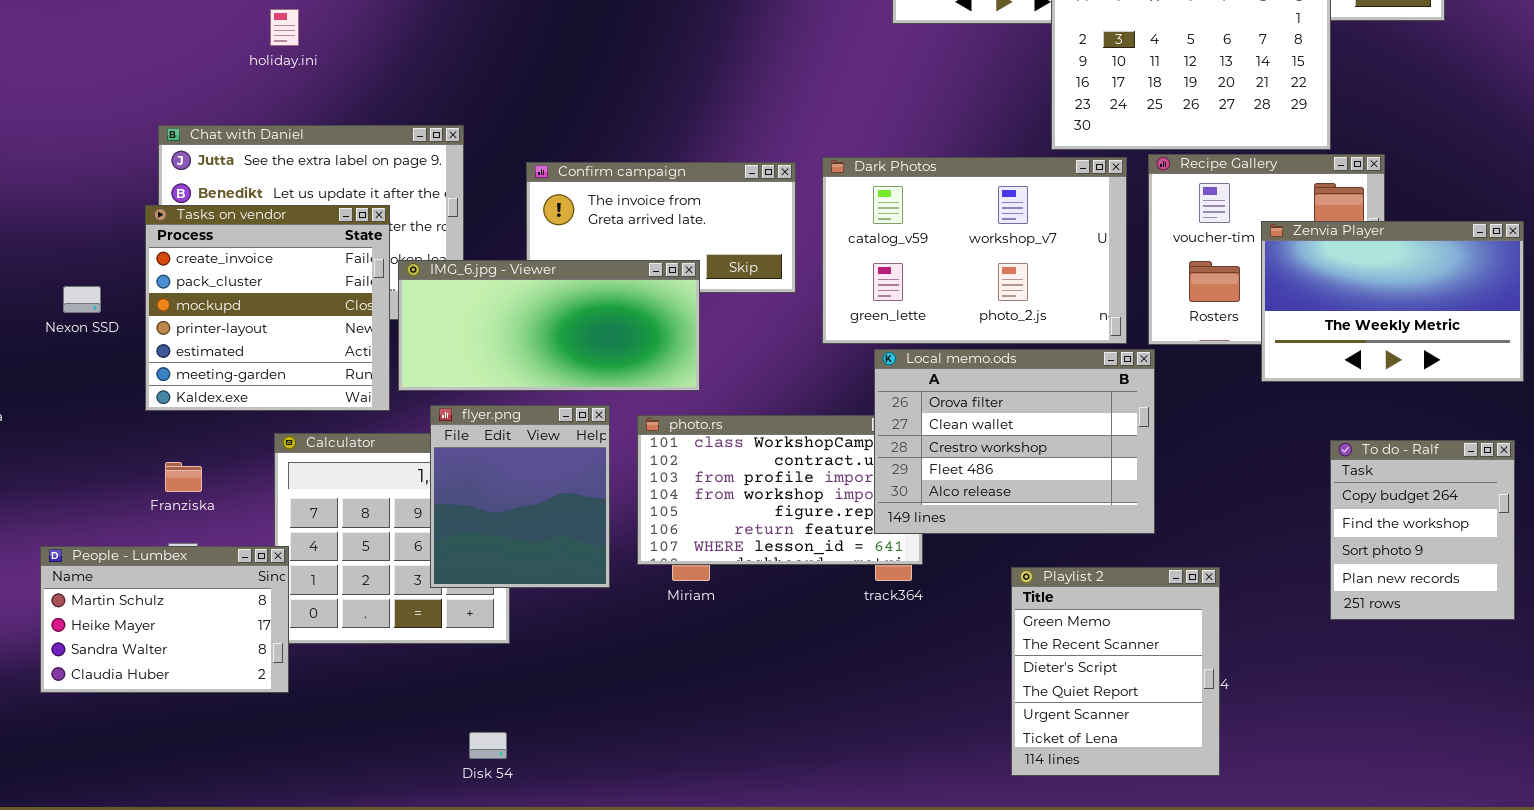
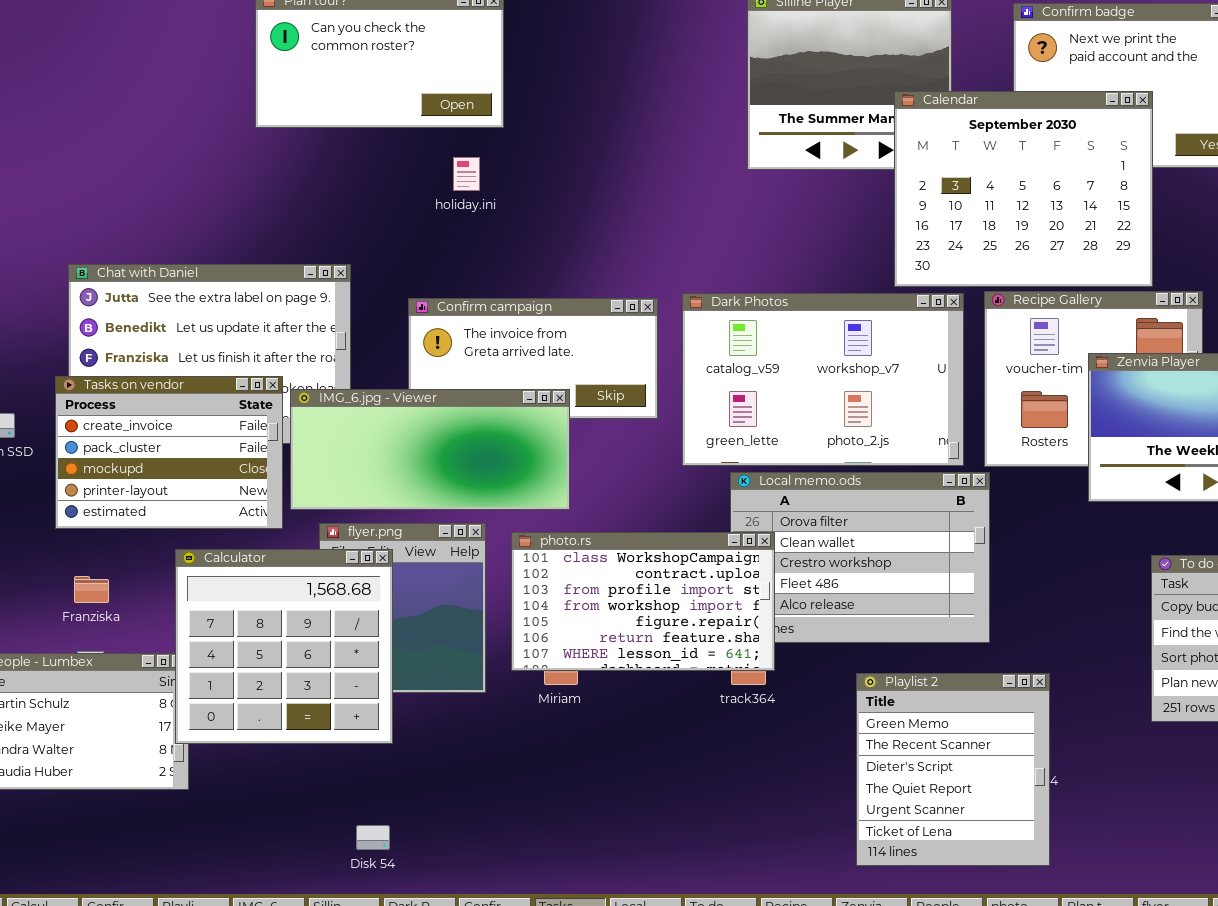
holiday.ini: [270,9,299,46] -> [453,157,480,191], moved
Tasks on vendor: [145,205,390,411] -> [55,376,283,529], resized
photo.rs: [637,415,923,565] -> [511,532,775,671], raised
Calculator: [274,433,510,644] -> [175,549,393,744], raised

